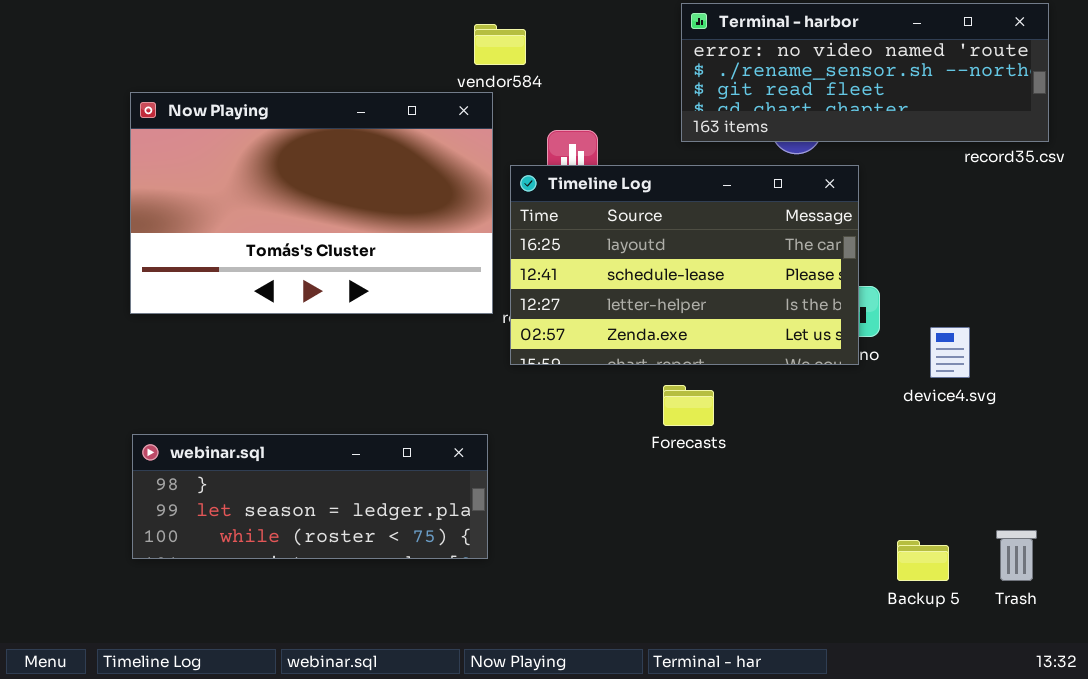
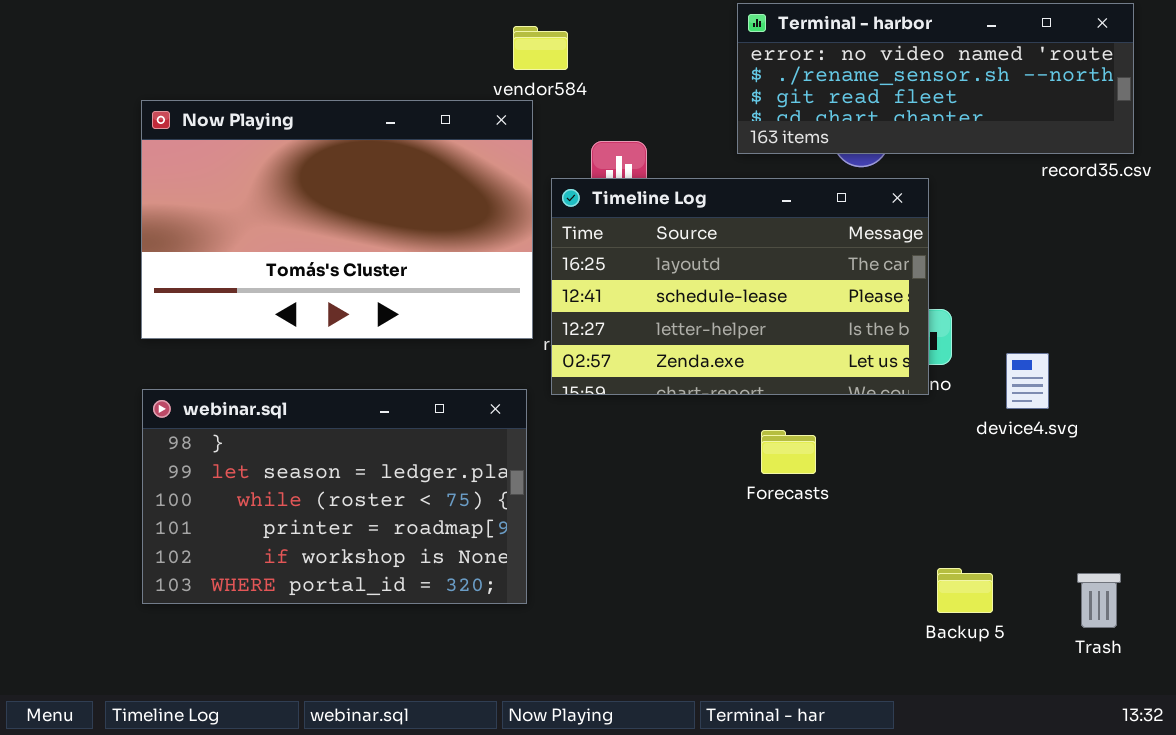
Forecasts: [663,385,714,426] -> [761,430,816,474], moved
webinar.sql: [132,434,488,559] -> [142,389,527,604], resized
Backup 5: [897,540,949,581] -> [937,568,993,613], moved

